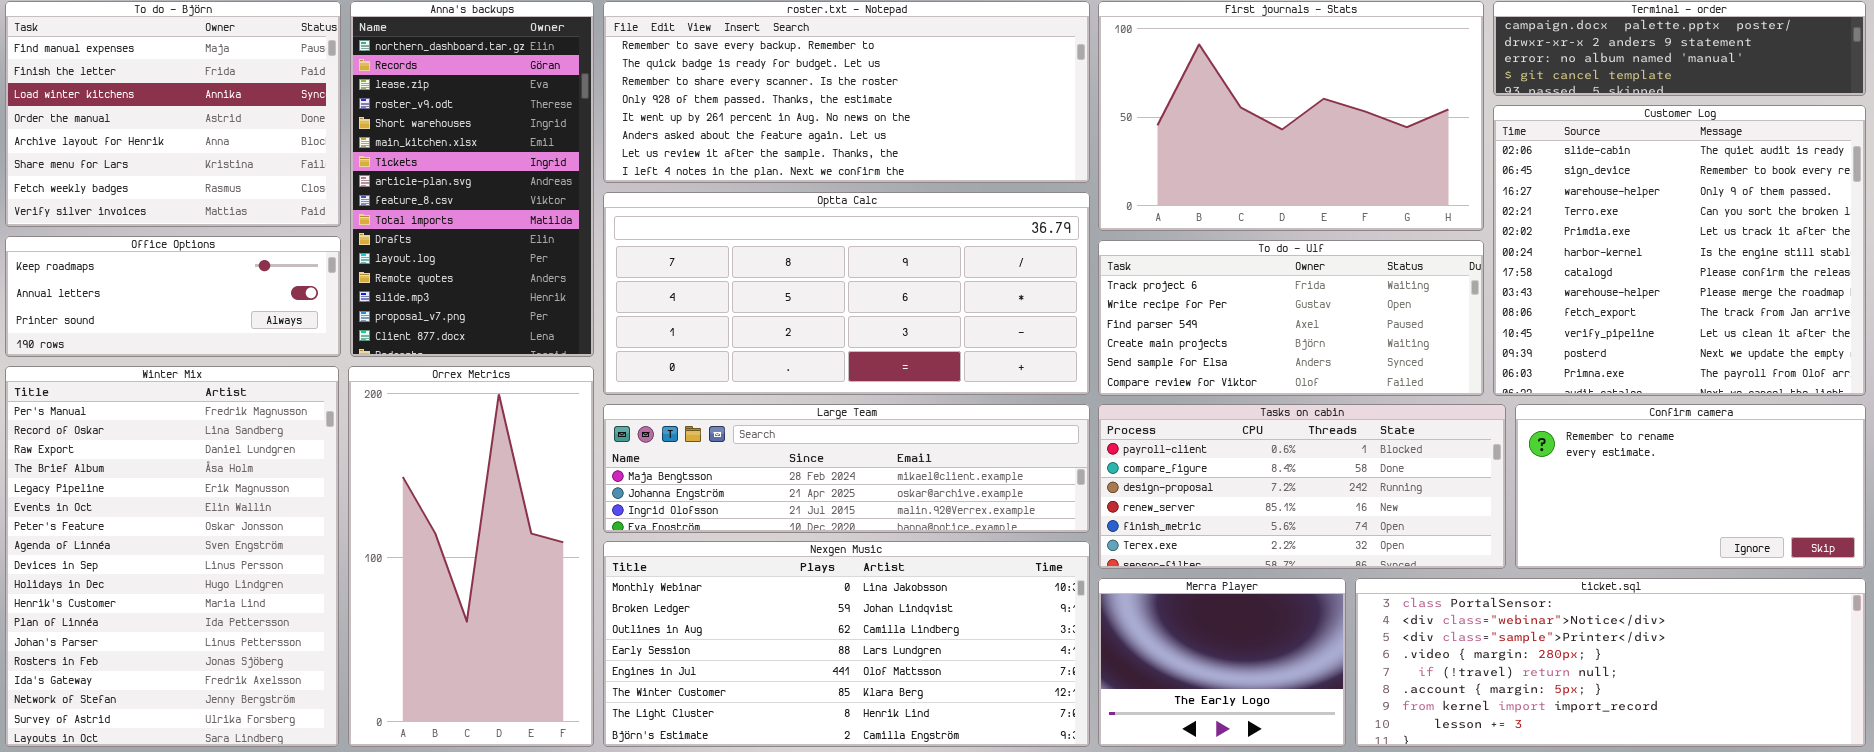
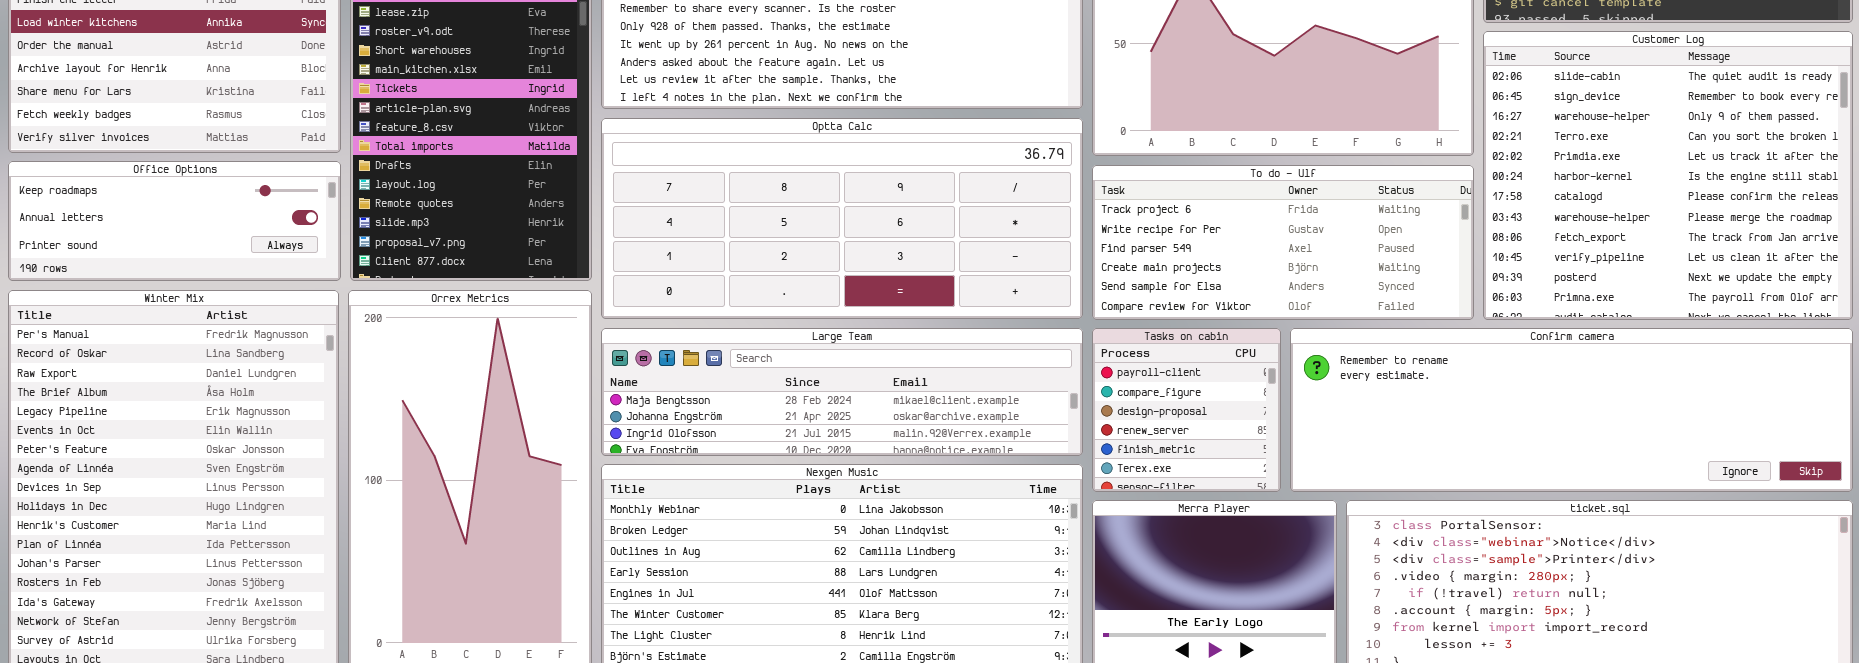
Tasks on cabin: [1098,404,1506,569] -> [1092,328,1281,492], resized
Confirm camera: [1515,404,1866,569] -> [1290,328,1853,492], resized

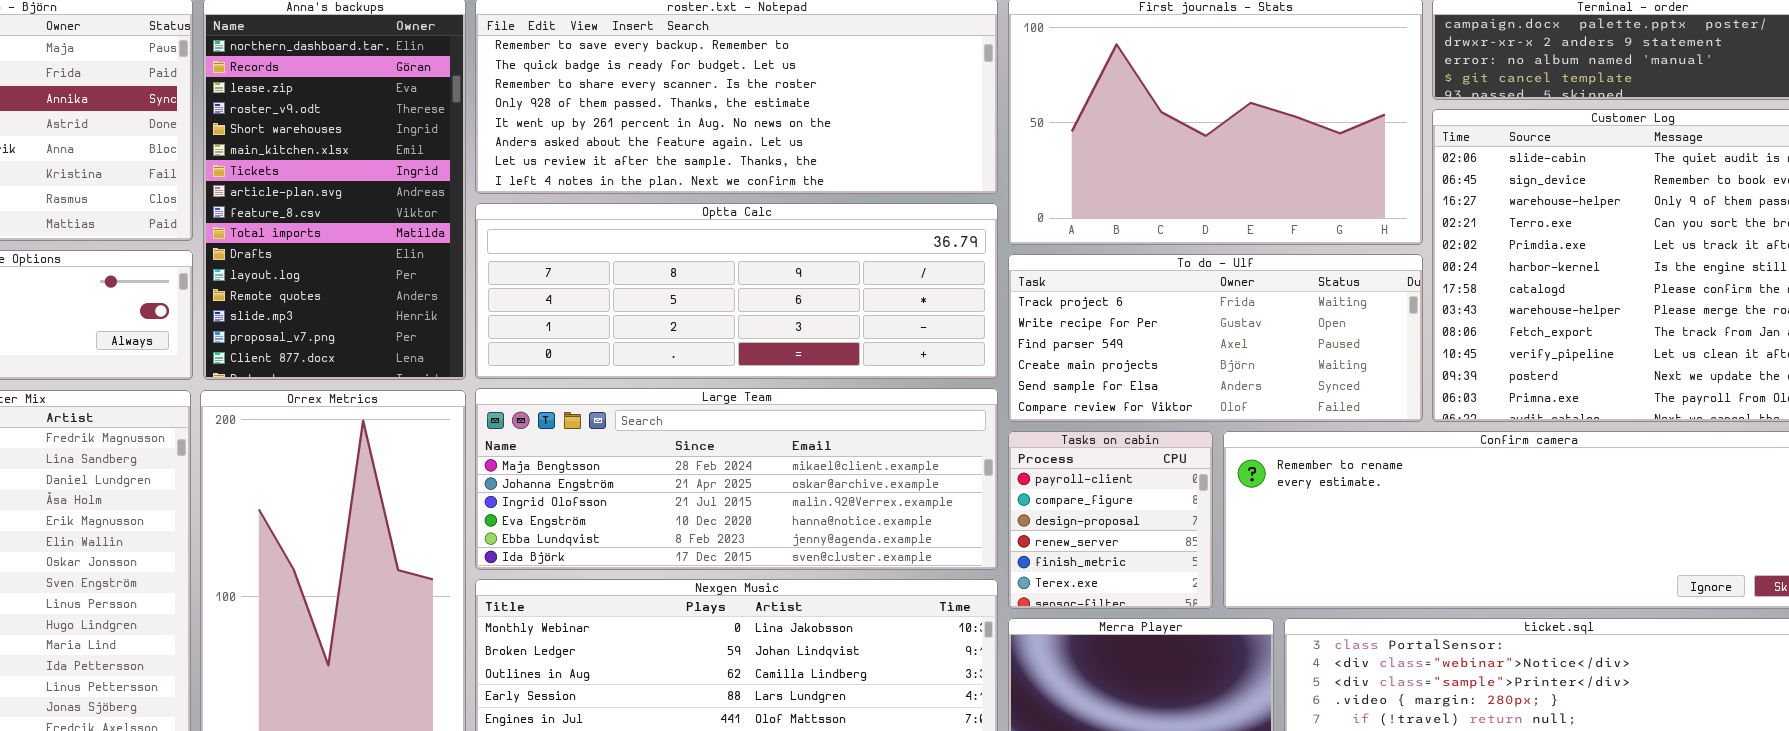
Optta Calc: [601,118,1083,319] -> [475,203,998,379], resized
Large Team: [601,328,1083,456] -> [475,388,998,570], resized

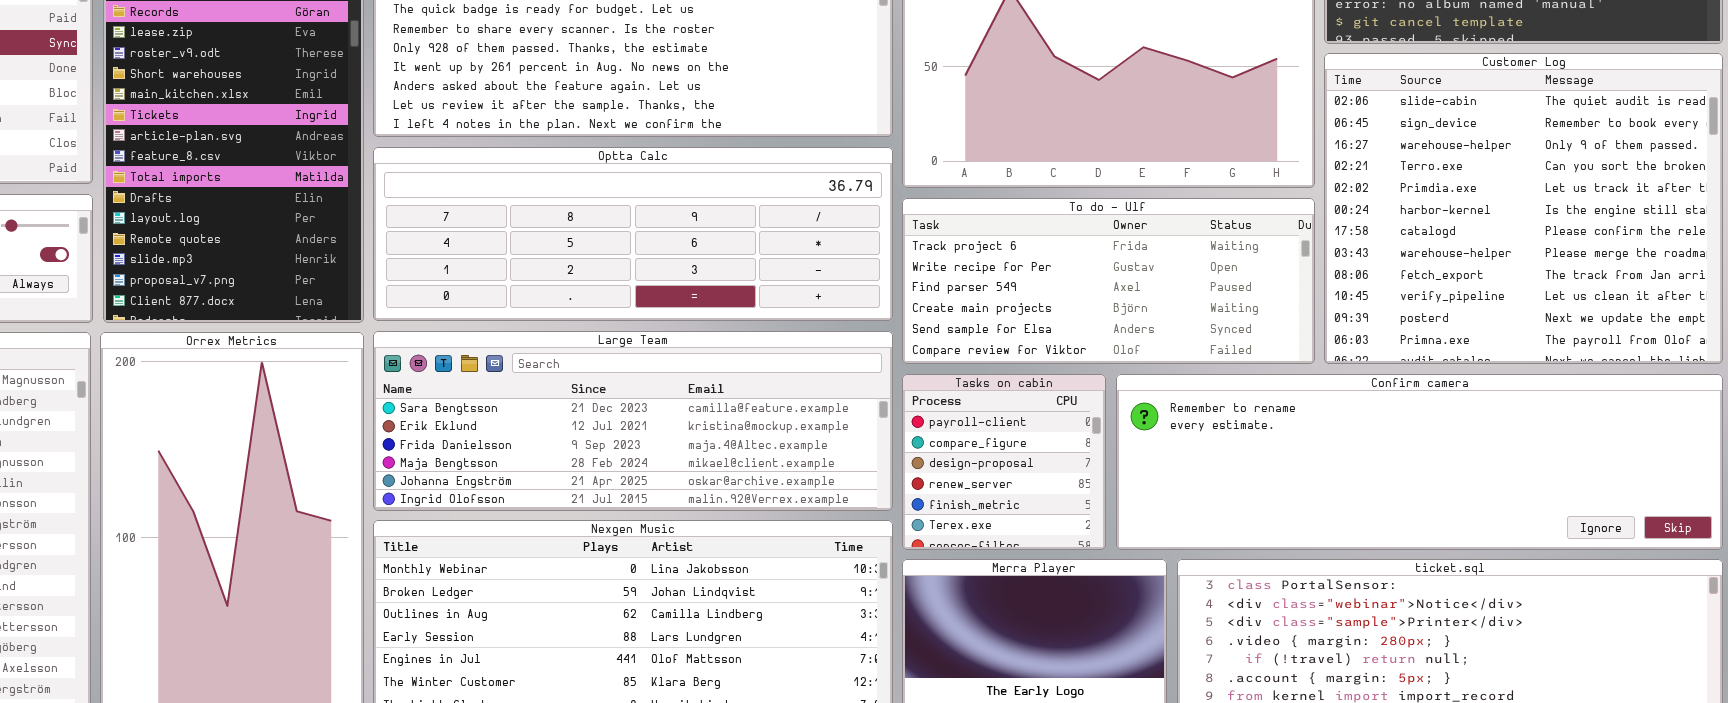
Large Team: [475,388,998,570] -> [373,331,893,511], scrolled up 3 rows

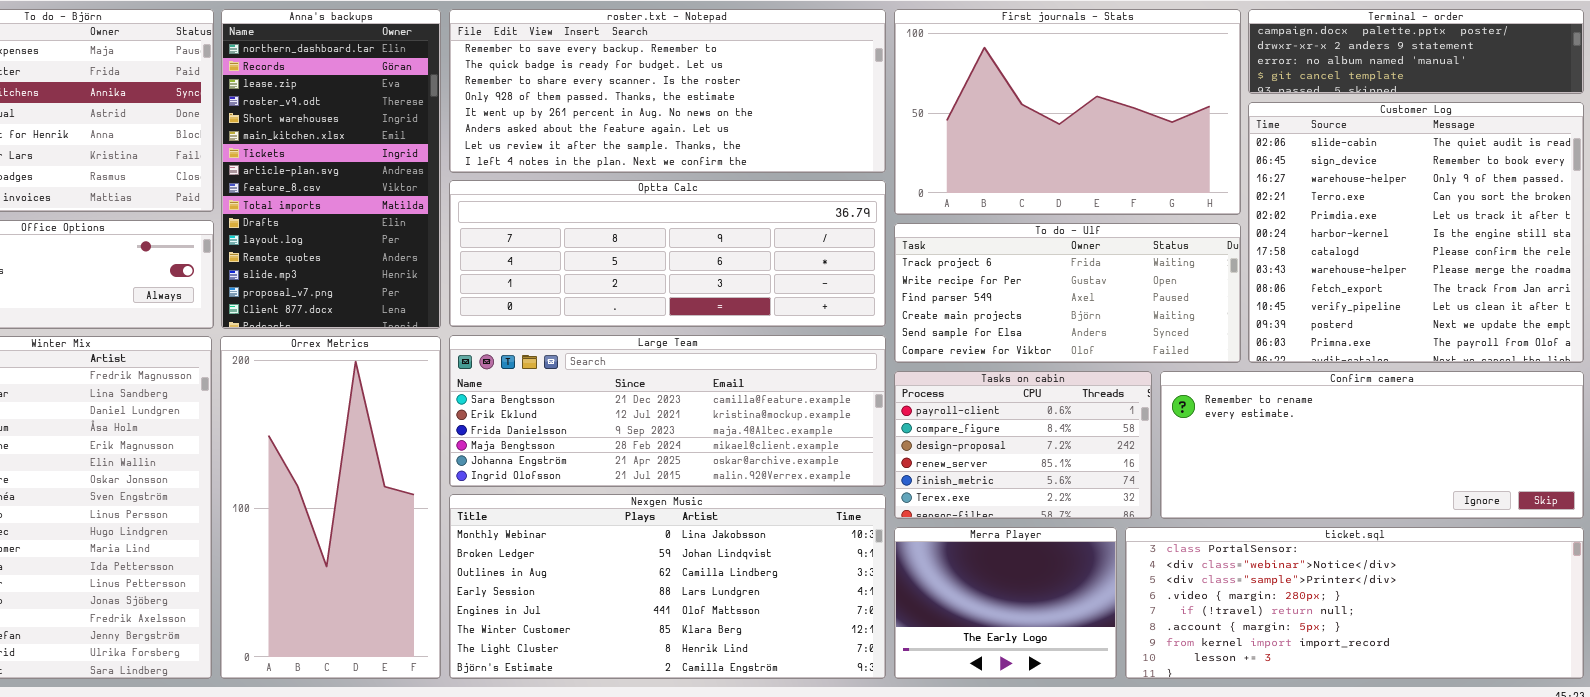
Tasks on cabin: [902,374,1106,550] -> [894,371,1152,519], resized
Confirm camera: [1116,374,1723,550] -> [1160,371,1584,519], resized

